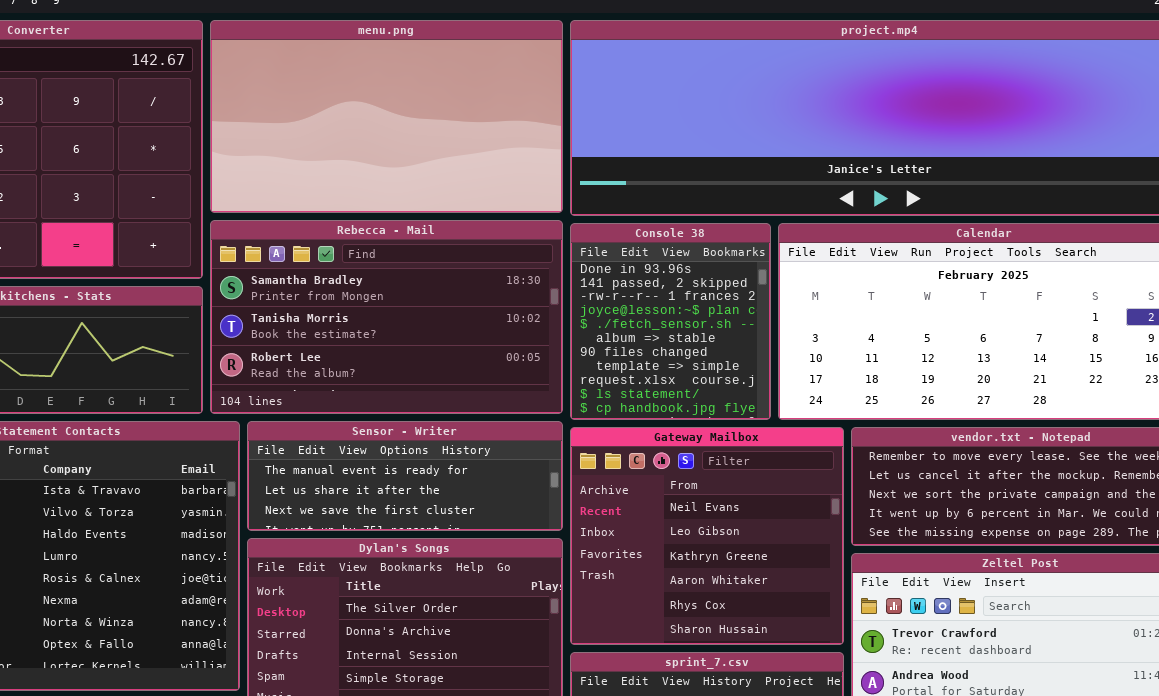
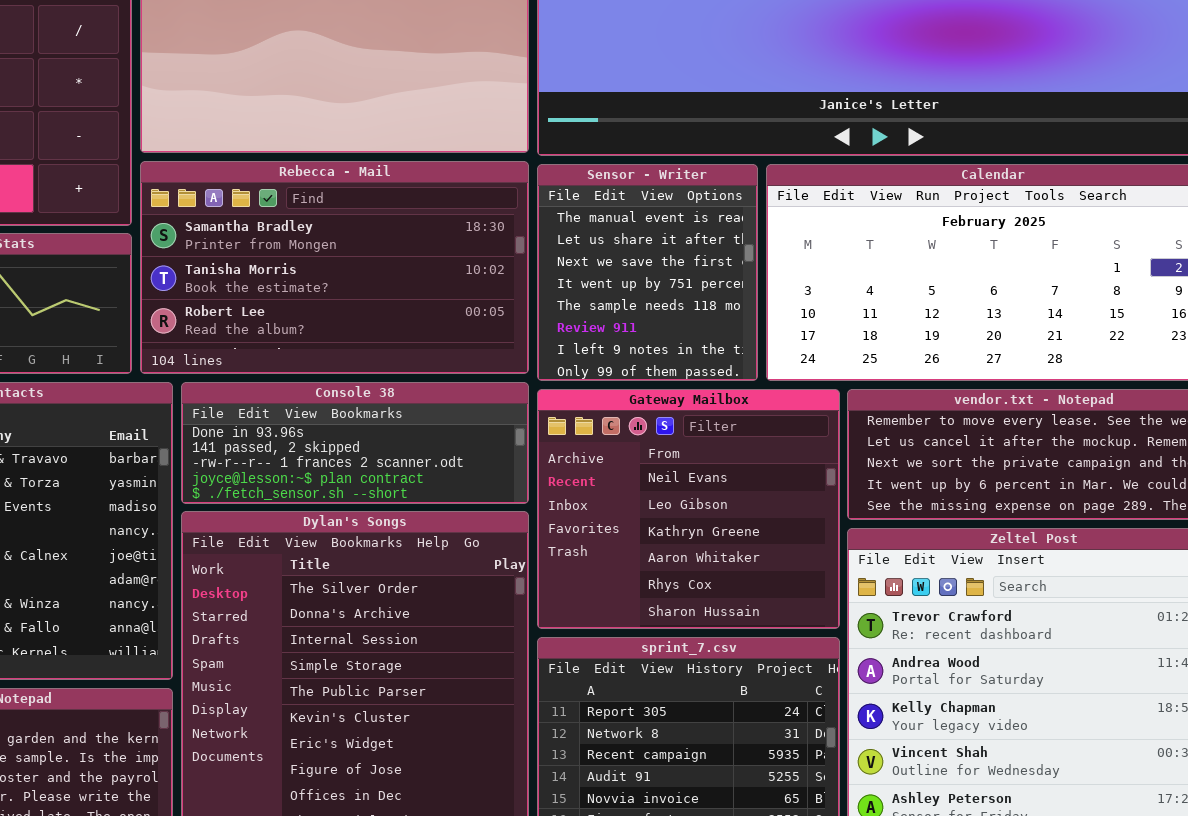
Console 38: [570,223,771,420] -> [181,382,529,504], moved, resized
Sensor - Writer: [247,421,563,531] -> [537,164,758,381], moved, resized

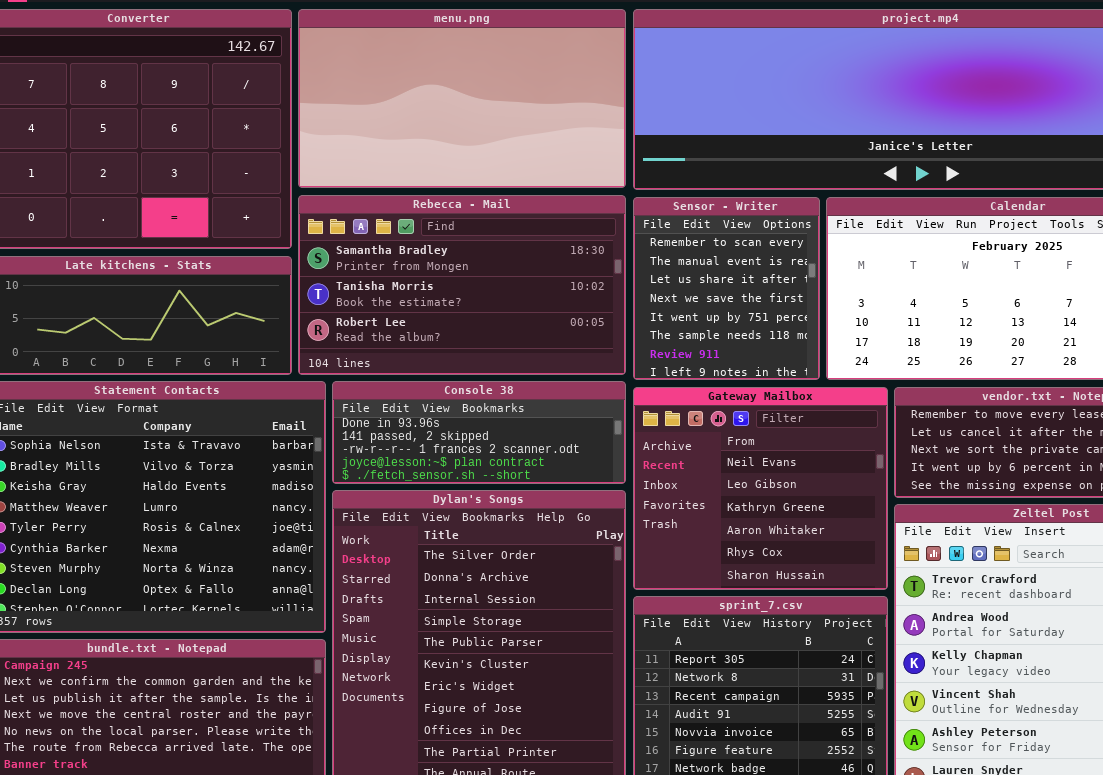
Sensor - Writer: [537,164,758,381] -> [633,197,820,380], scrolled up 1 row

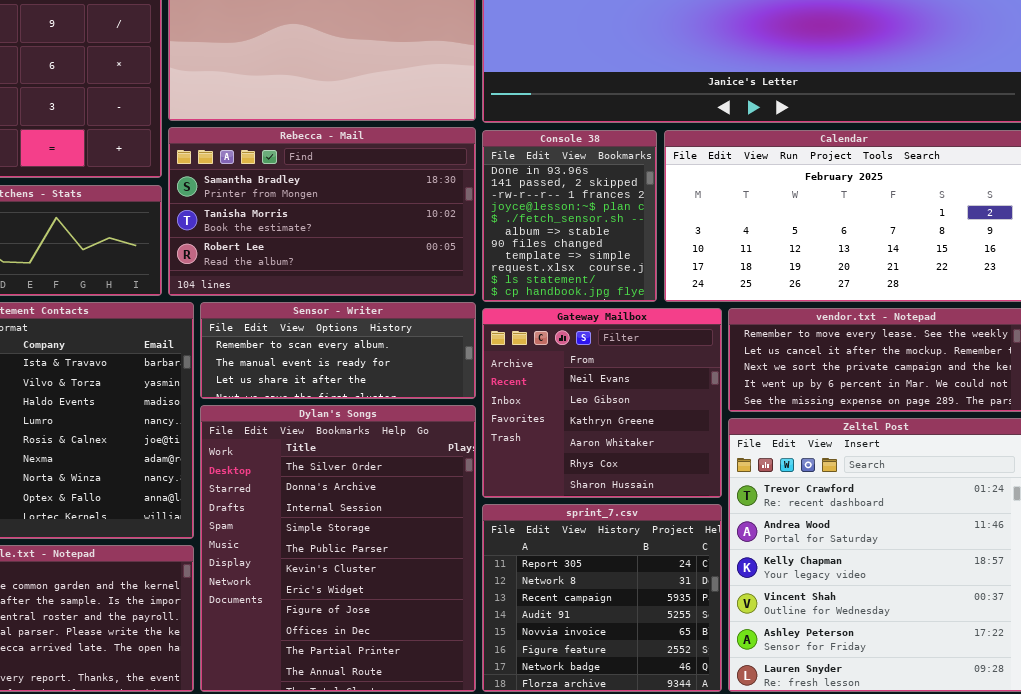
Sensor - Writer: [633,197,820,380] -> [200,302,476,399], moved, resized
Console 38: [332,381,626,484] -> [482,130,657,302], moved, resized

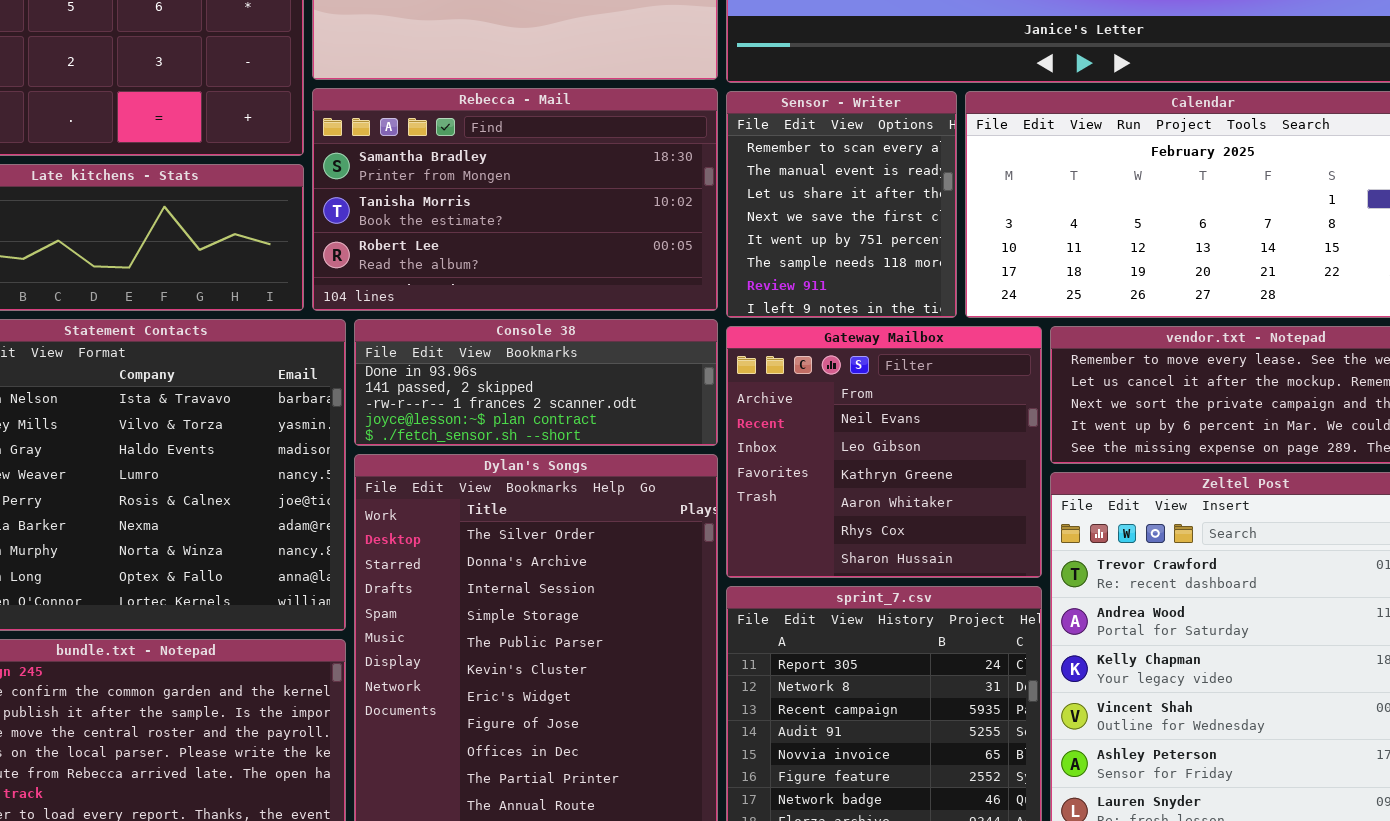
Console 38: [482,130,657,302] -> [354,319,718,446], moved, resized
Sensor - Writer: [200,302,476,399] -> [726,91,957,318], moved, resized

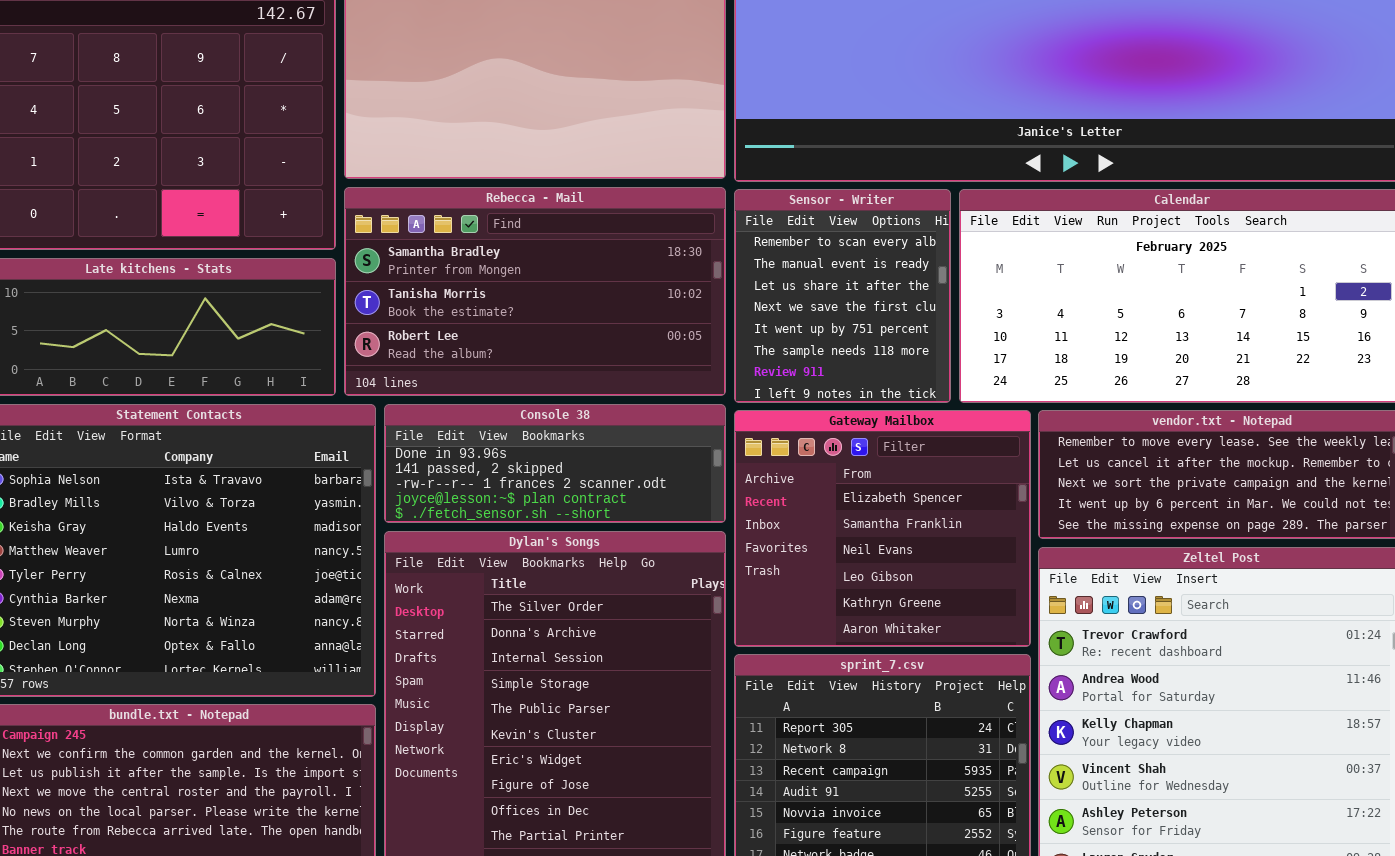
Gateway Mailbox: [726,326,1042,578] -> [734,410,1031,647], scrolled up 2 rows

